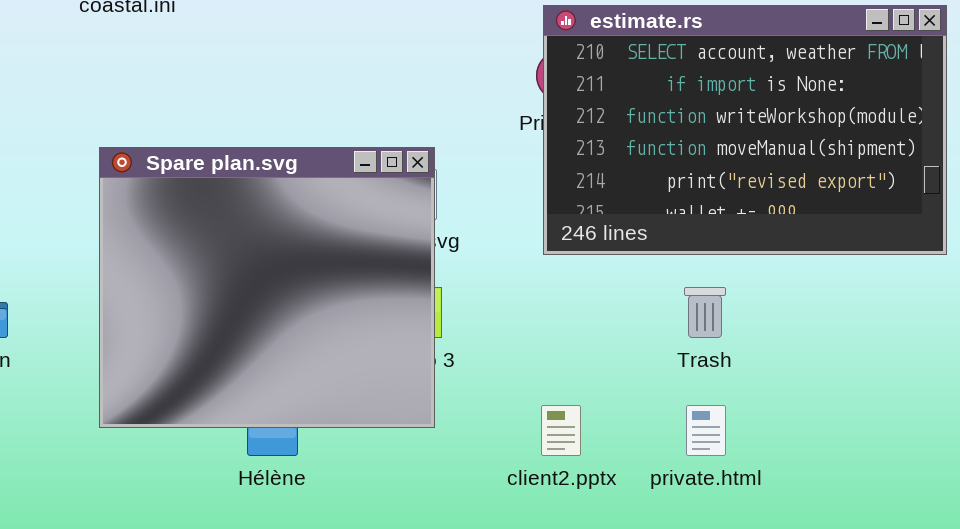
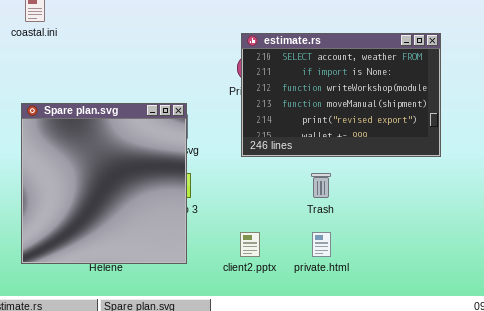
Spare plan.svg: [99,147,435,428] -> [21,103,187,264], resized

